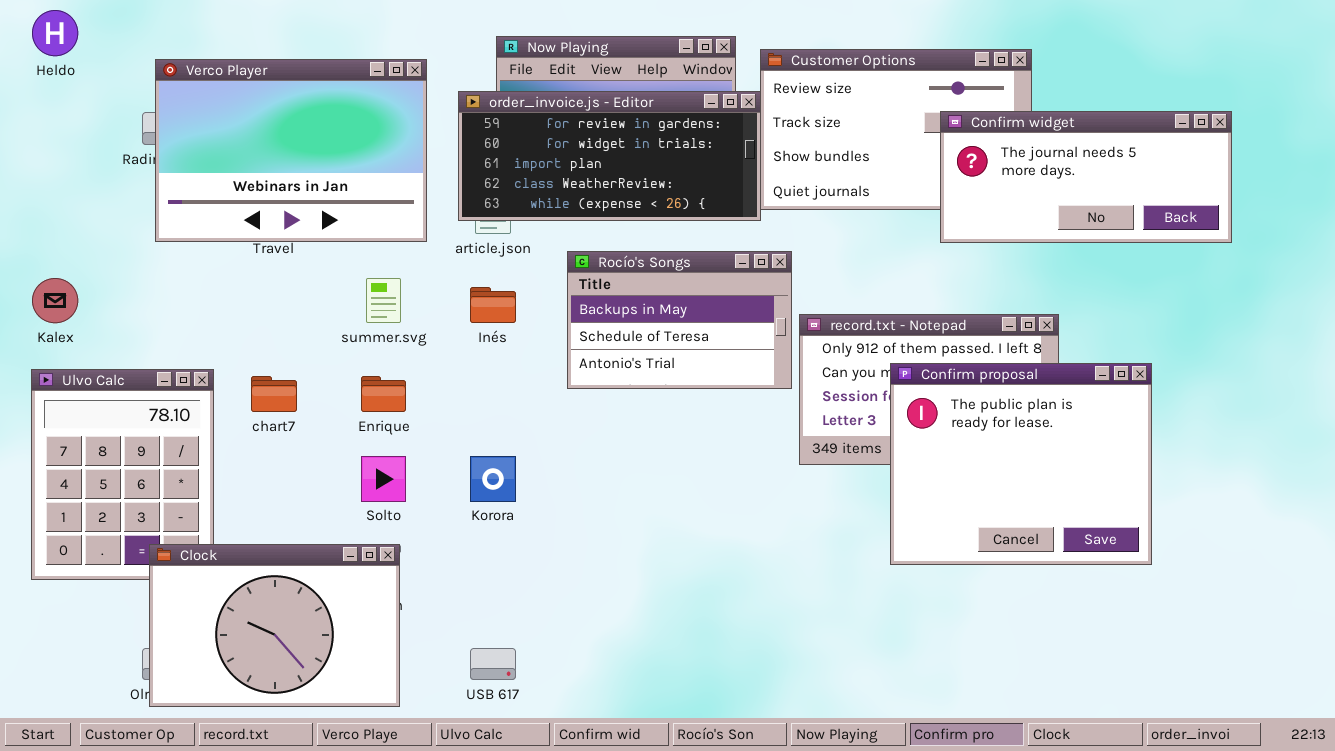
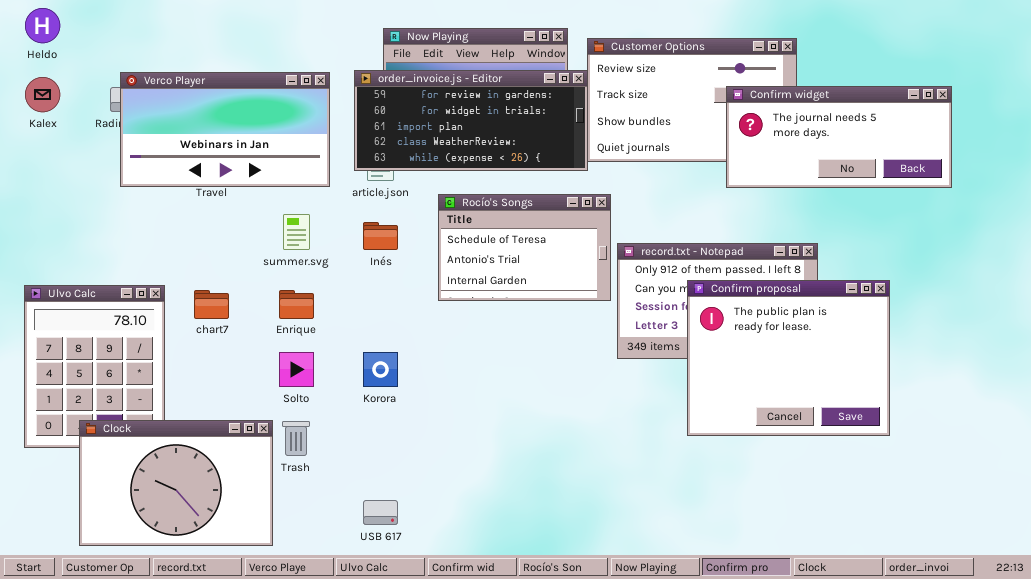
Verco Player: [155,59,427,242] -> [120,72,330,187], resized
Rocío's Songs: [567,251,792,389] -> [438,194,611,301], scrolled down 1 row
Kalex: [32,278,78,323] -> [25,77,60,112], moved
Clock: [149,544,400,707] -> [79,420,273,546], moved

